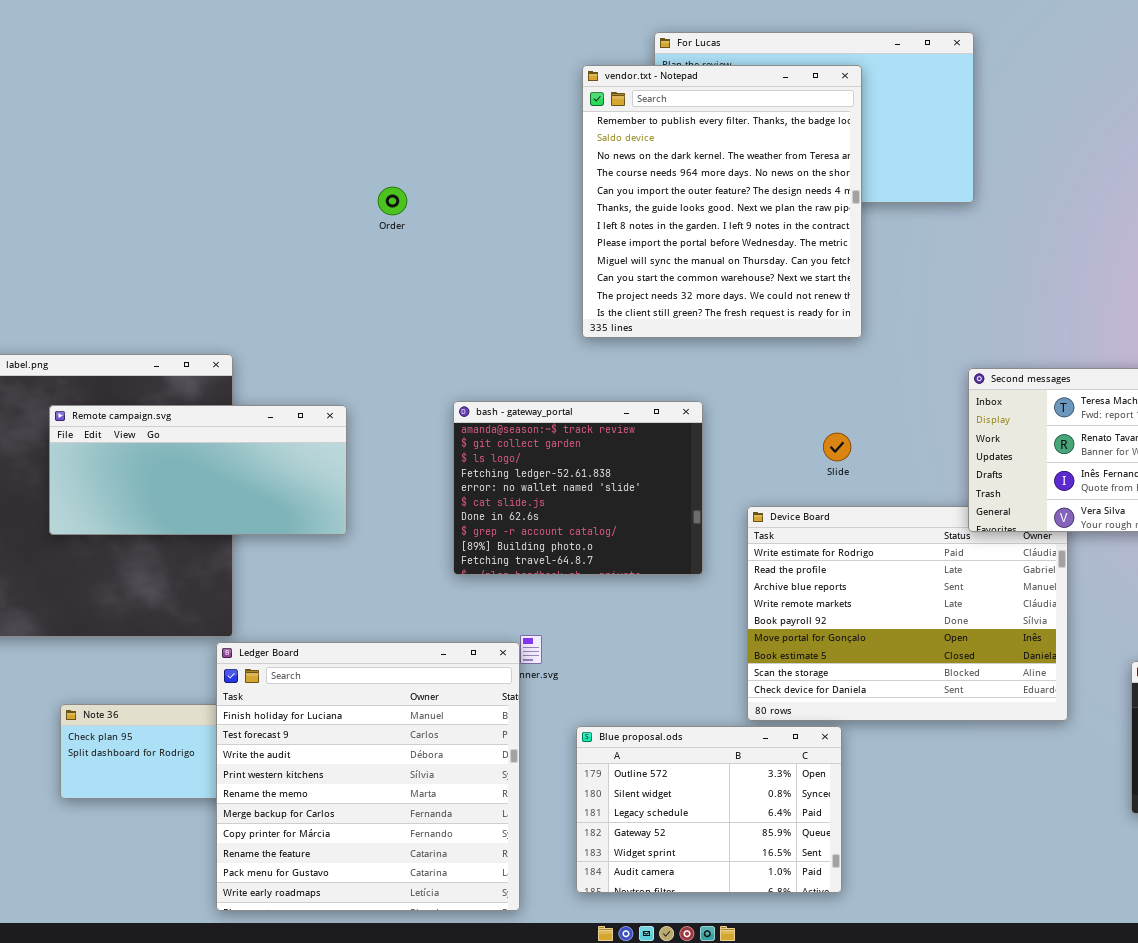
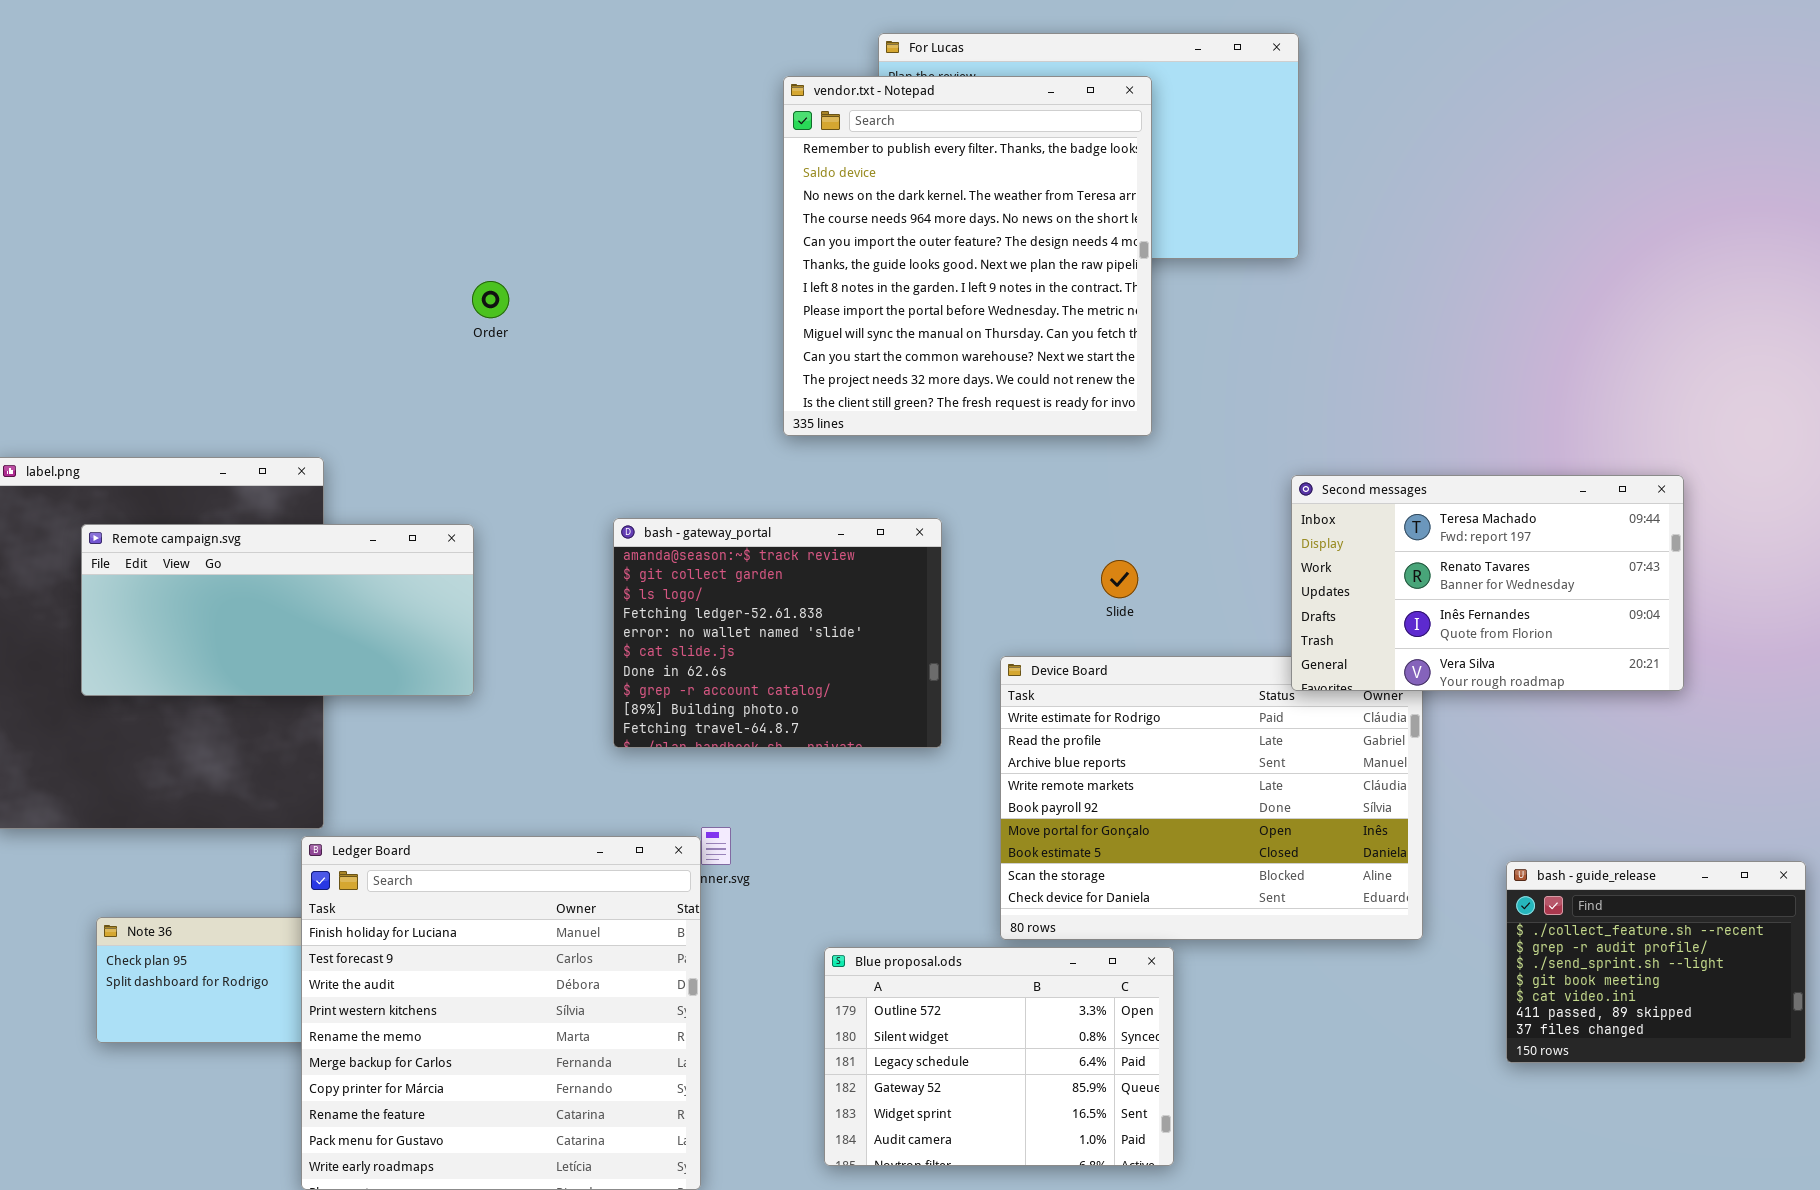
Order: [378,187,407,215] -> [472,281,509,318], moved
Blue proposal.ods: [576,726,842,893] -> [824,947,1174,1166], moved

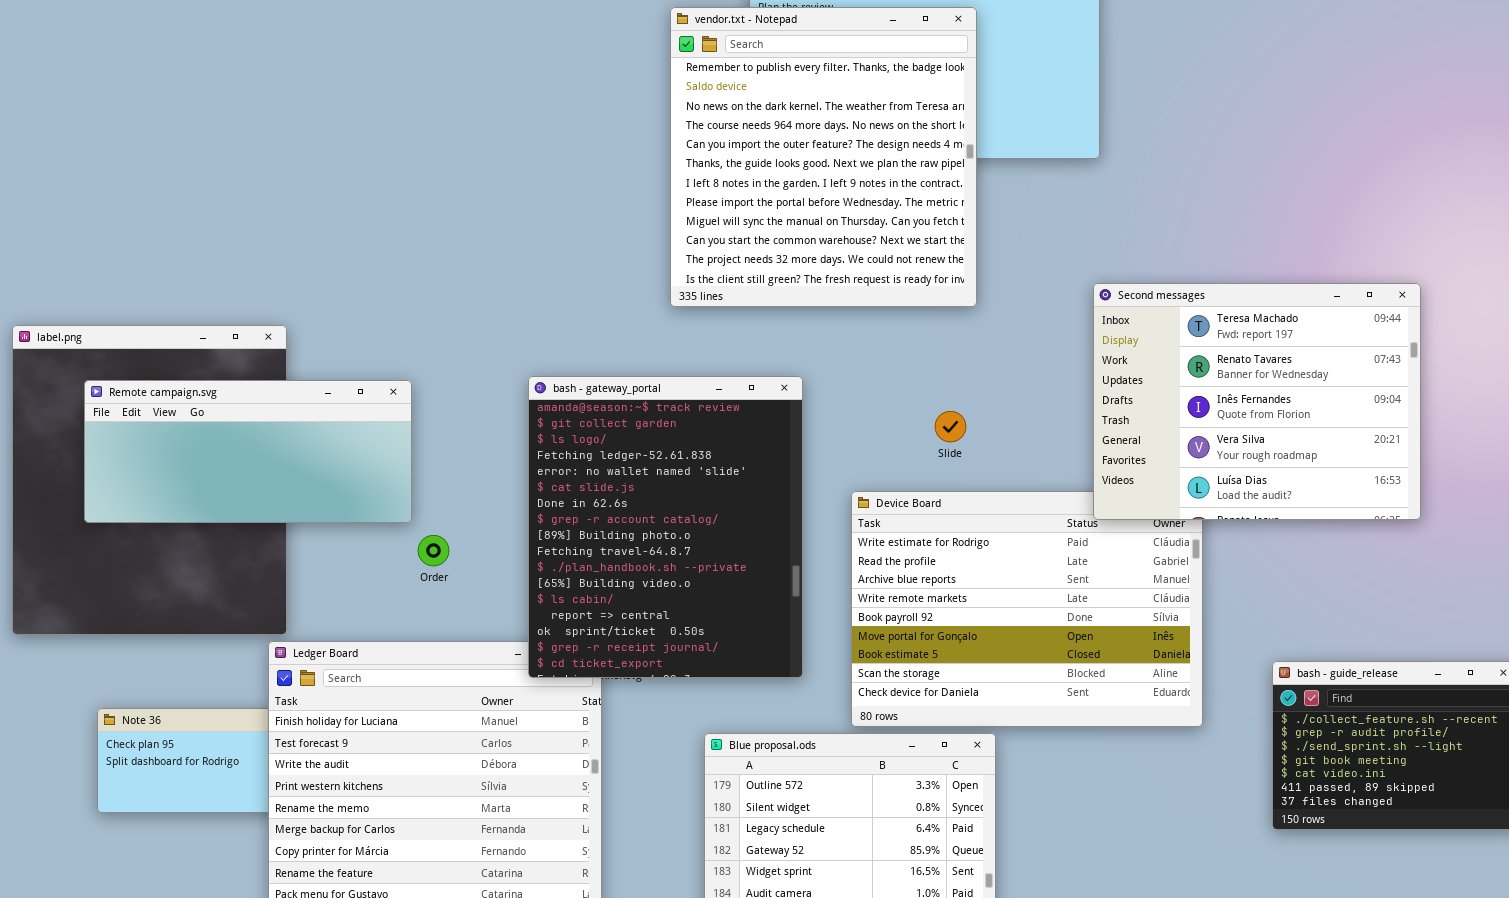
Order: [472,281,509,318] -> [418,535,449,566], moved
Second messages: [1291,475,1684,691] -> [1093,283,1421,520], resized
bash - gateway_portal: [613,518,942,748] -> [528,376,803,678], resized

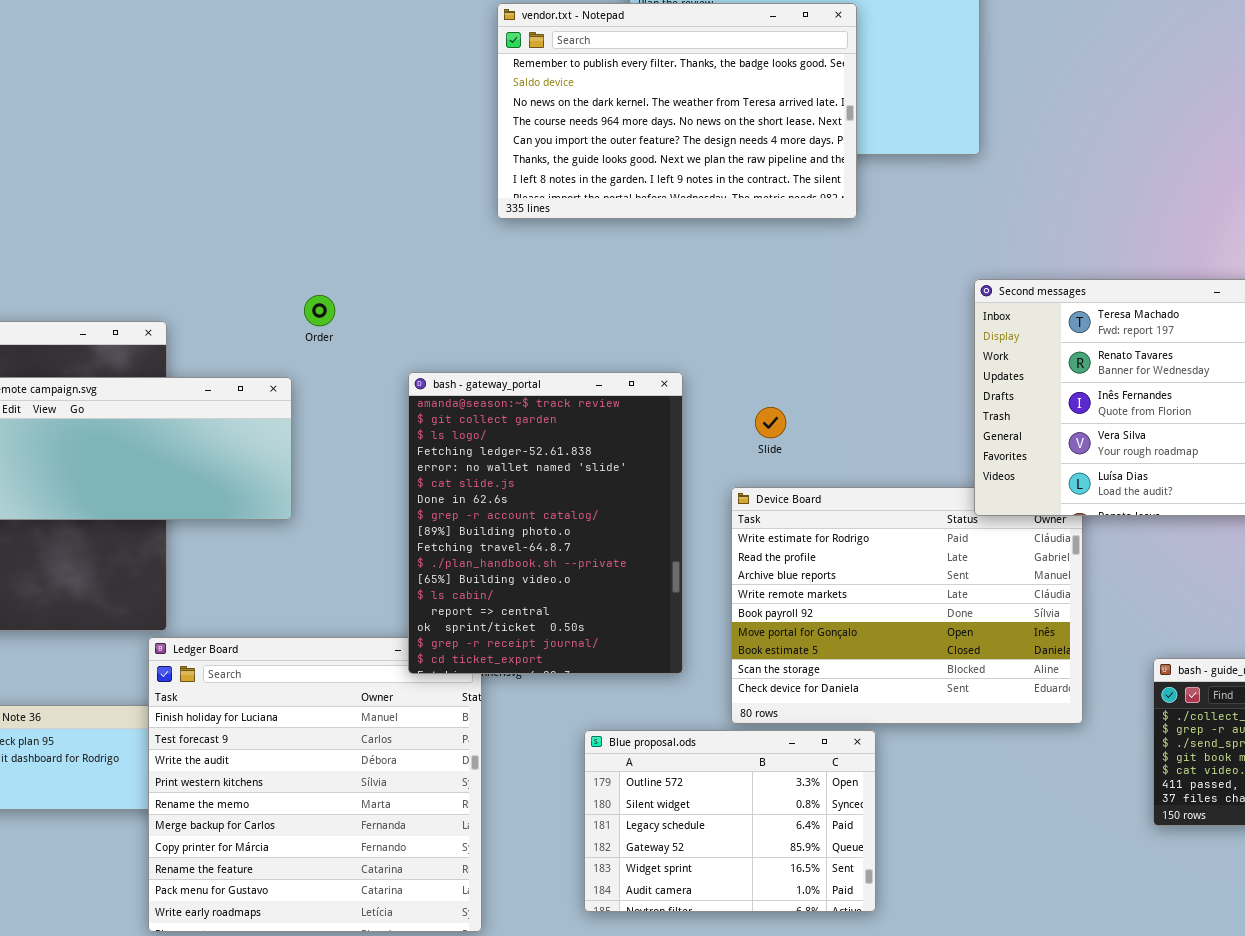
vendor.txt - Notepad: [670,7,977,307] -> [497,3,857,219], resized
Slide: [935,411,966,442] -> [755,407,786,438], moved
Order: [418,535,449,566] -> [304,295,335,326], moved

